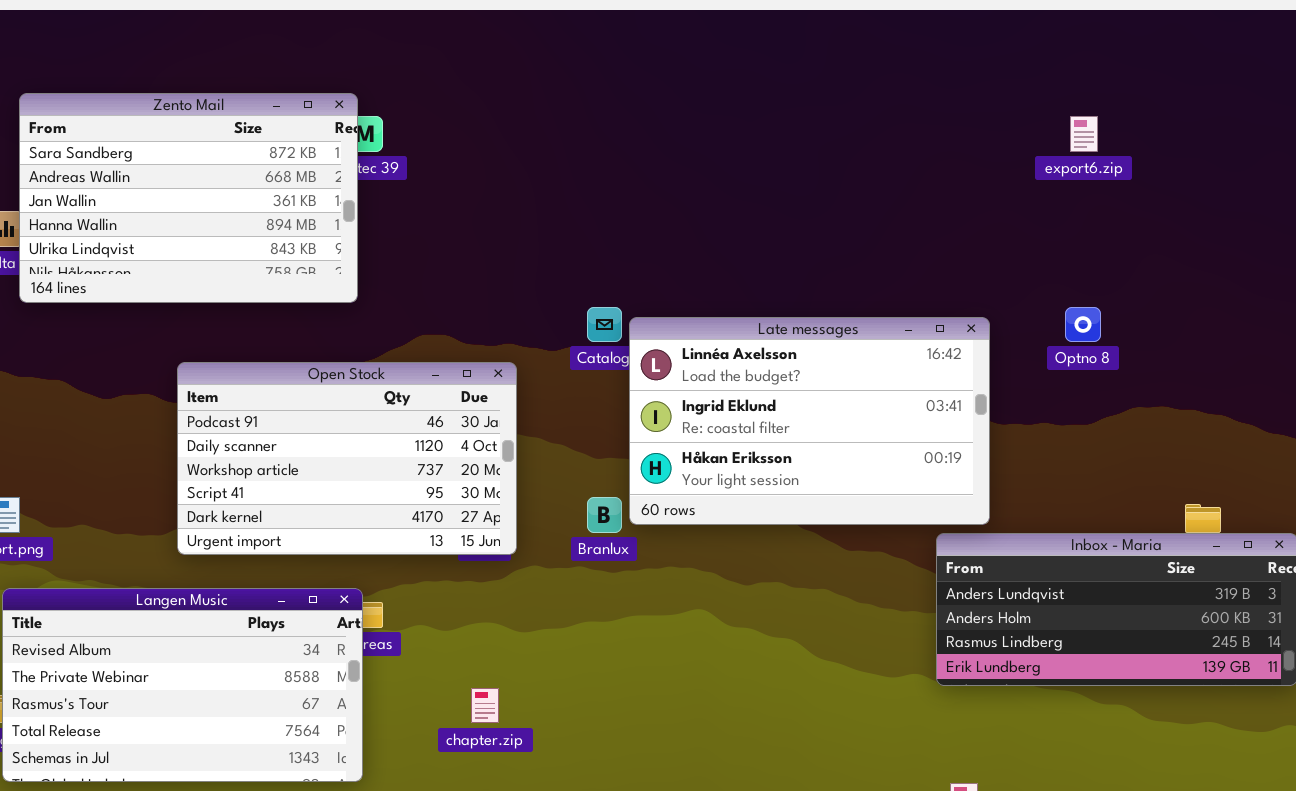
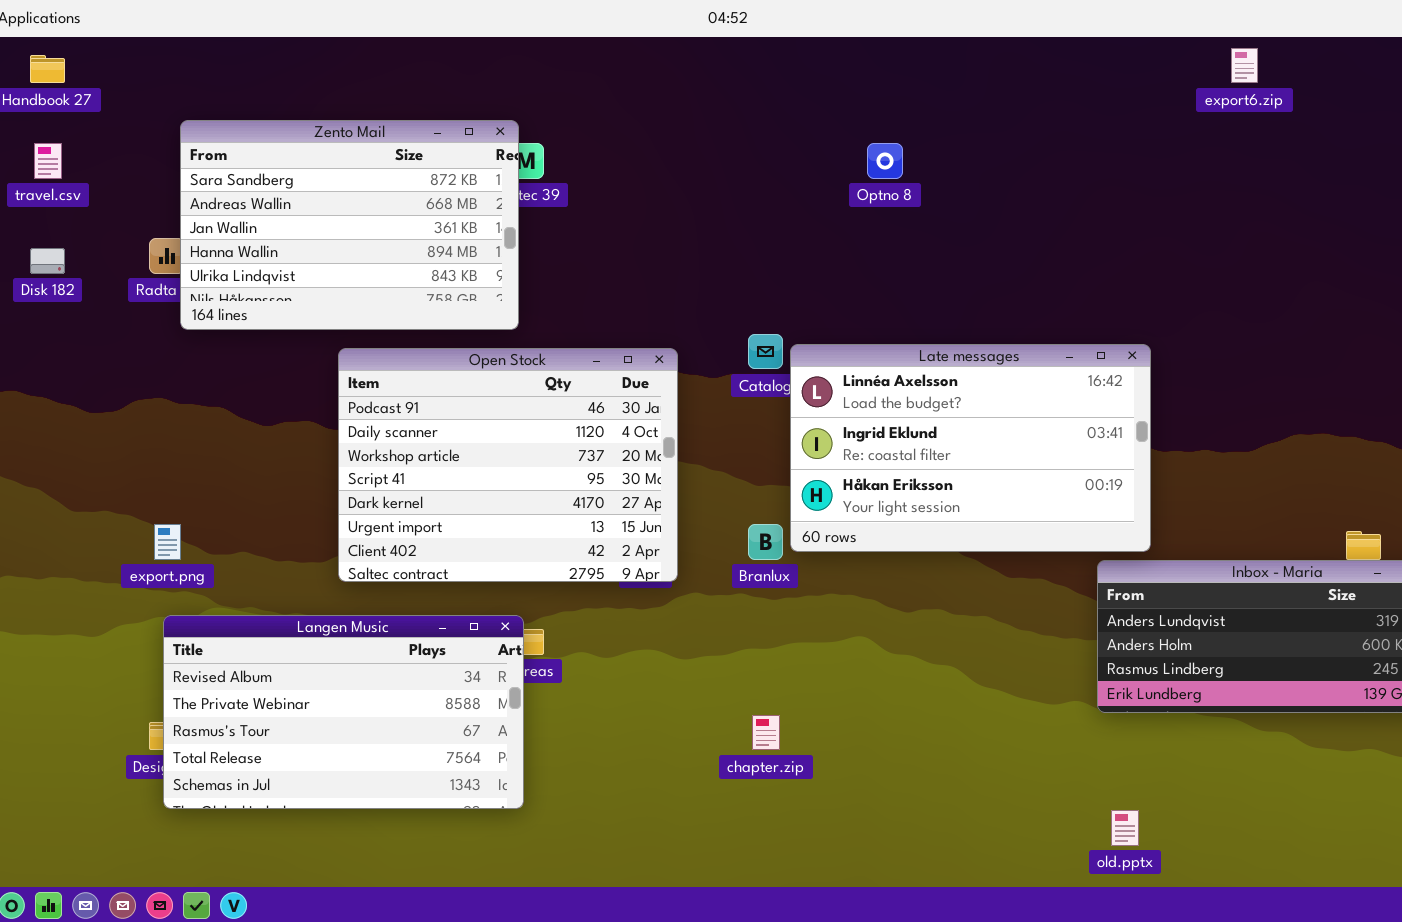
export6.zip: [1070,116,1098,152] -> [1231,48,1258,83], moved
Optno 8: [1065,307,1101,342] -> [867,143,903,179], moved
Open Stock: [177,362,517,555] -> [338,348,678,582], resized
chapter.zip: [471,688,499,723] -> [752,715,780,750], moved

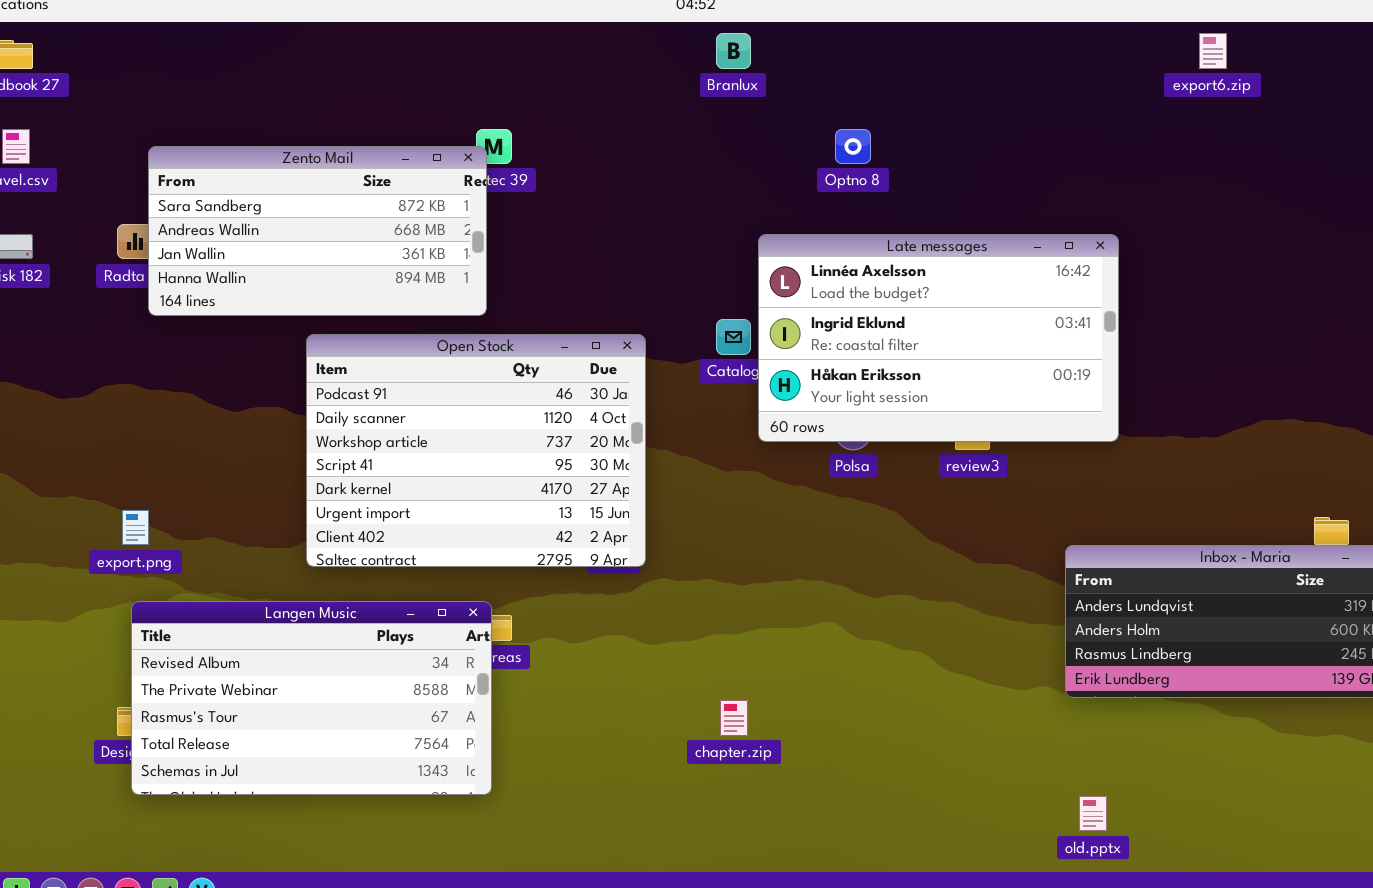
Zento Mail: [180,120,519,330] -> [148,146,487,316], resized
Late messages: [790,344,1151,552] -> [758,234,1119,442], moved
Branlux: [748,524,783,560] -> [716,33,751,69], moved

